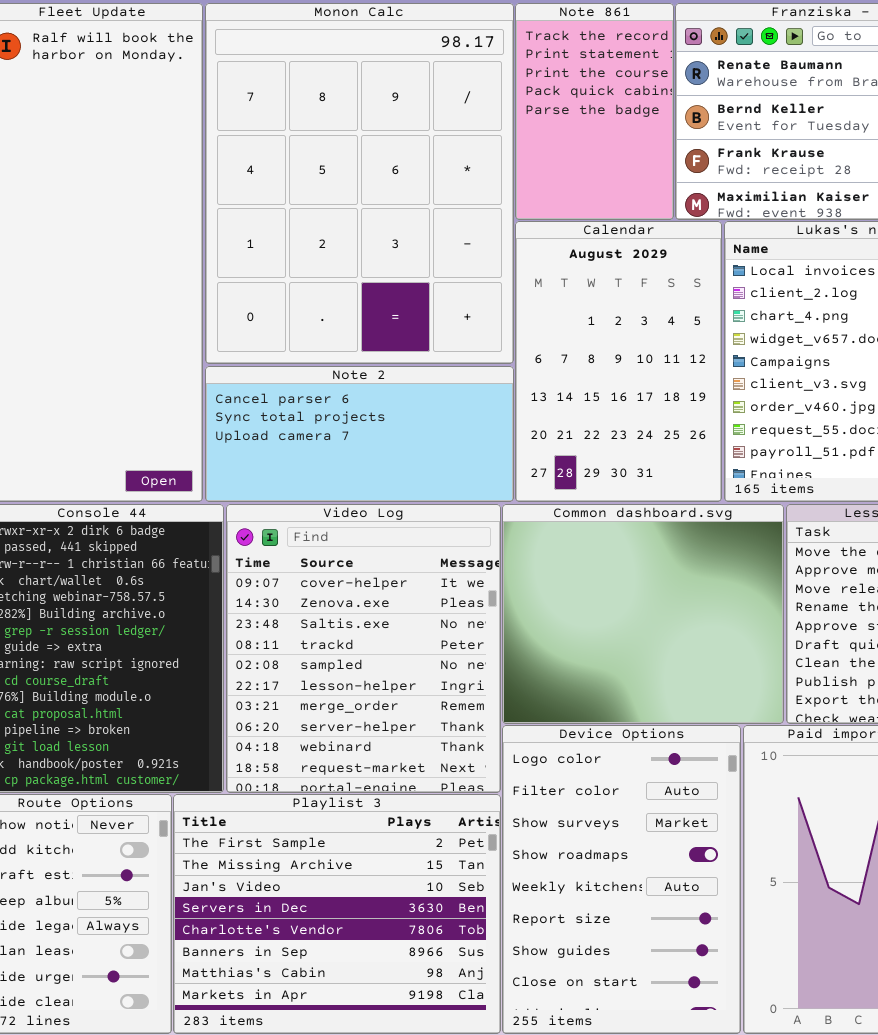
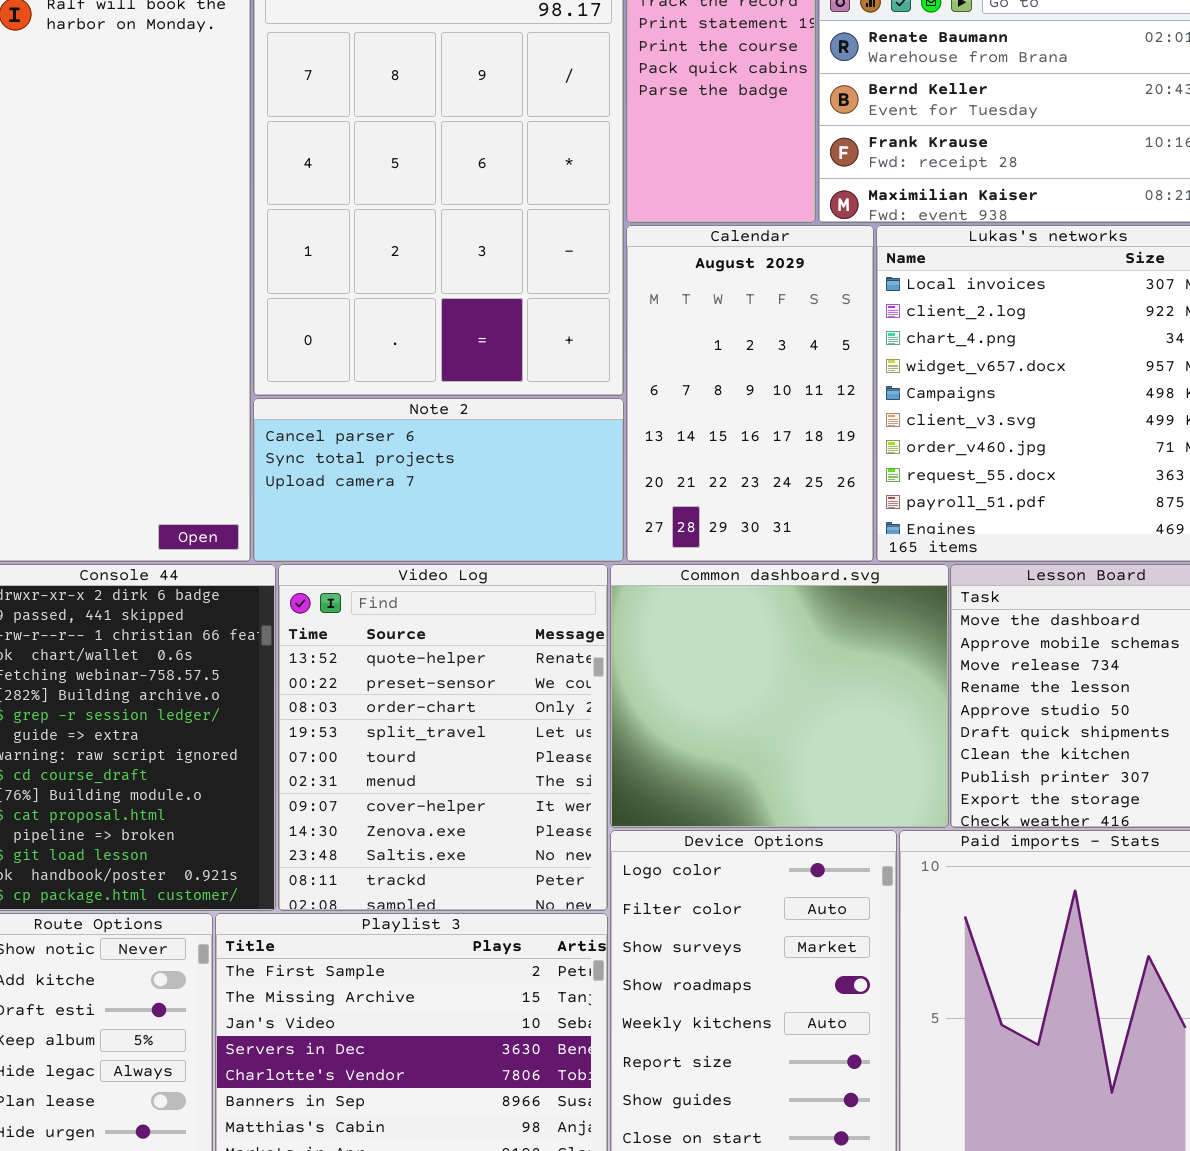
Video Log: [226,504,501,793] -> [278,564,608,911], scrolled up 6 rows

